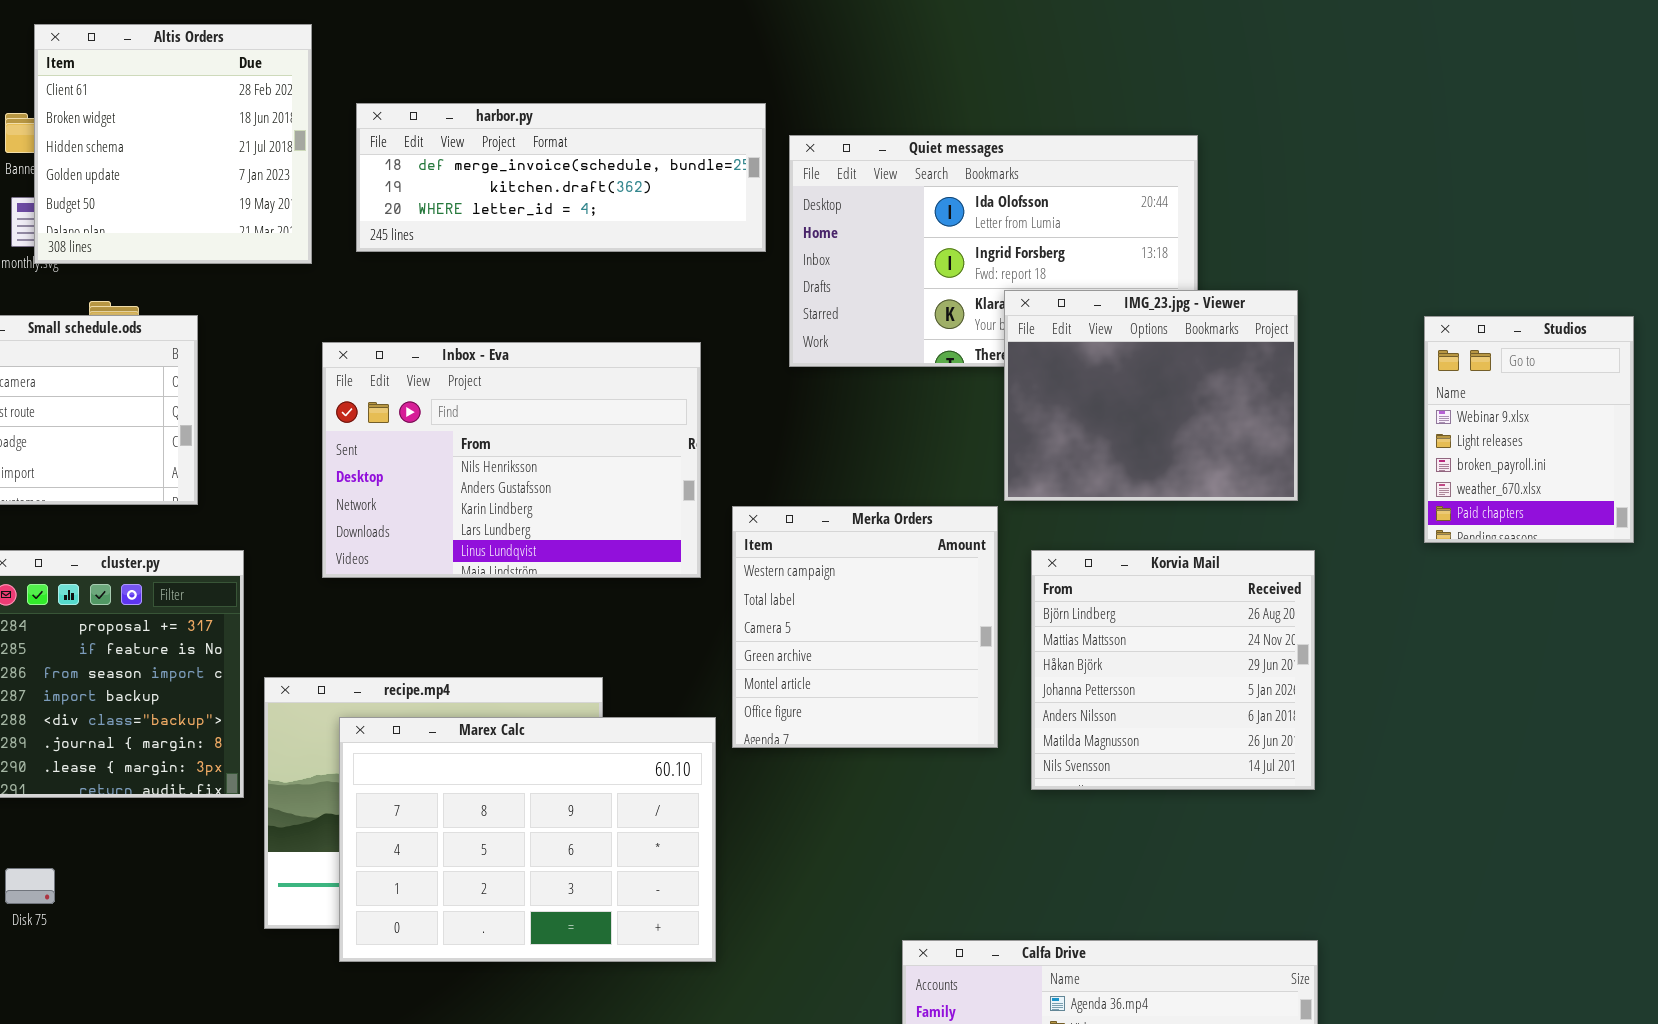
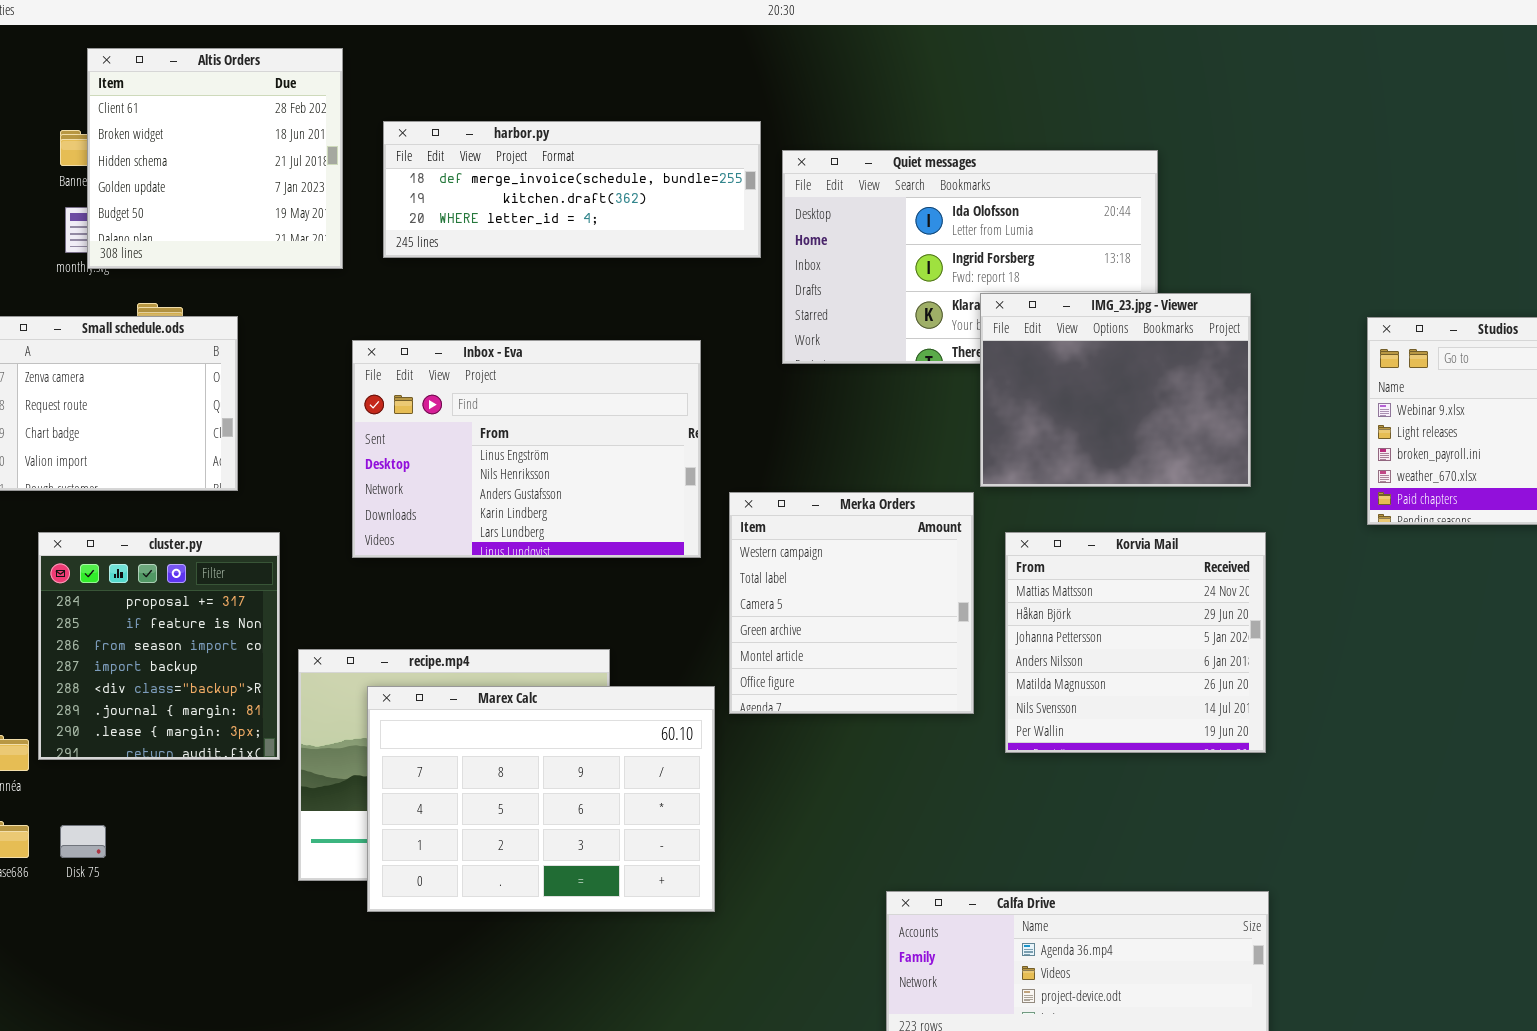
Inbox - Eva: [322,342,701,578] -> [352,340,701,558], scrolled up 1 row
Korvia Mail: [1031,550,1315,790] -> [1005,532,1266,753], scrolled down 1 row

